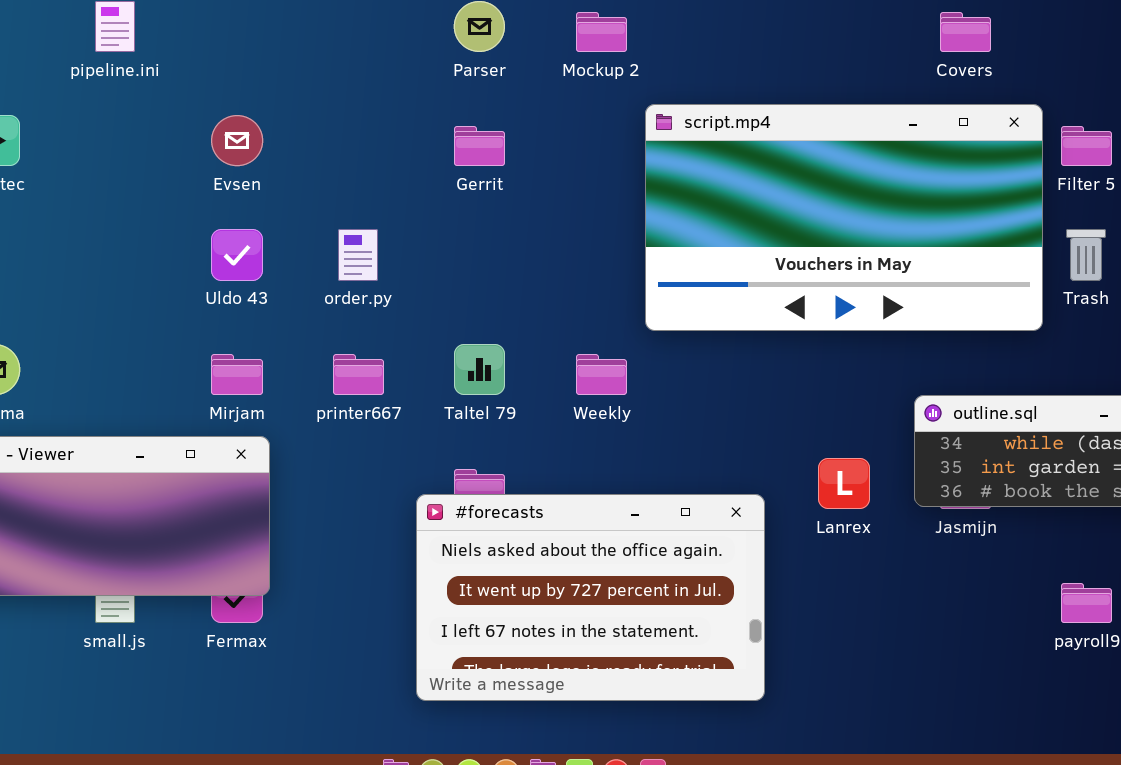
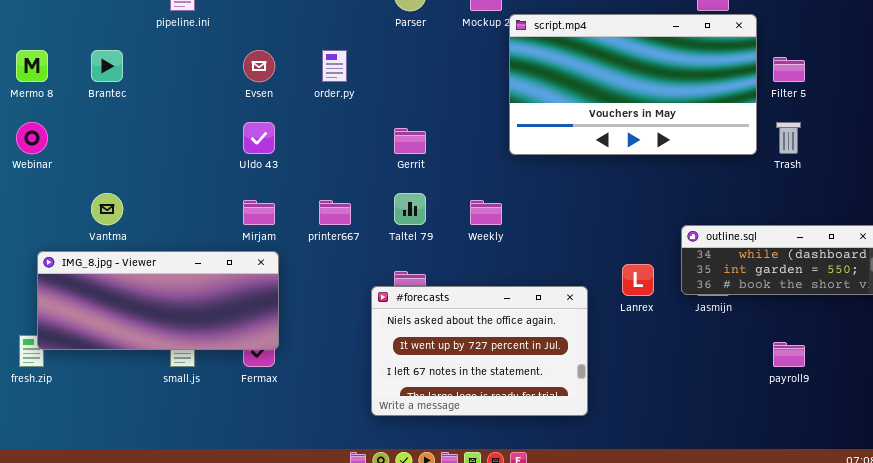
script.mp4: [645,104,1043,331] -> [509,14,757,155], moved
Gerrit: [454,126,505,166] -> [394,128,426,154], moved
order.py: [338,229,378,281] -> [322,50,347,82], moved

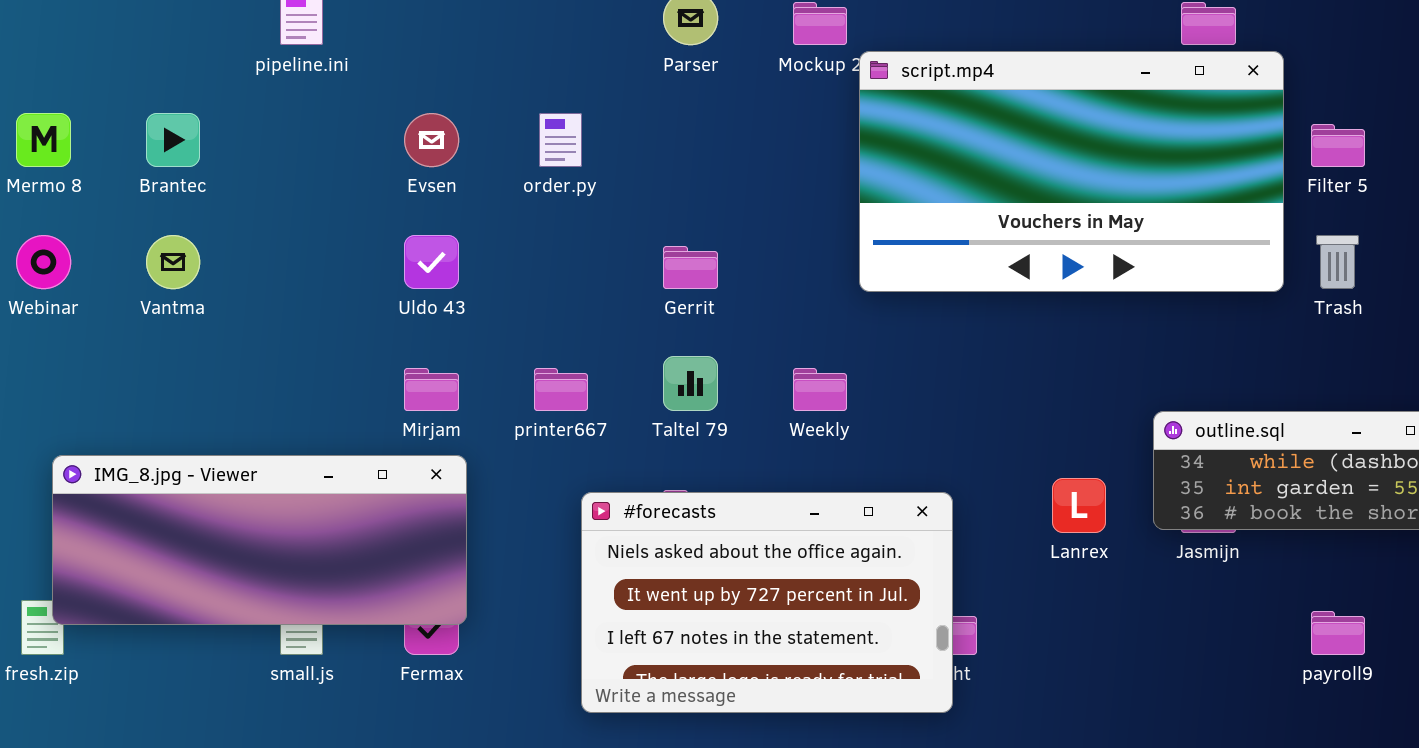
Vantma: [91,193,123,225] -> [146,235,200,289], moved
#forecasts: [371,286,588,416] -> [581,492,953,713], moved

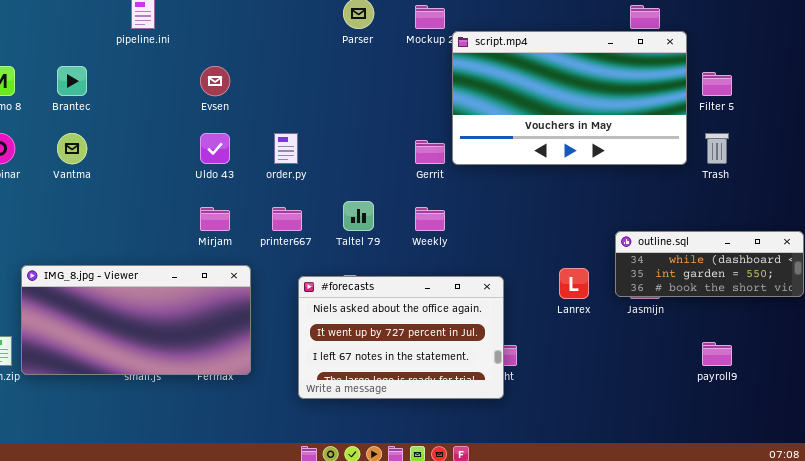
order.py: [539,113,582,167] -> [274,133,298,164], moved
Gerrit: [663,246,718,289] -> [415,140,445,164], moved
IMG_8.jpg - Viewer: [52,455,467,625] -> [21,265,251,375], moved, resized

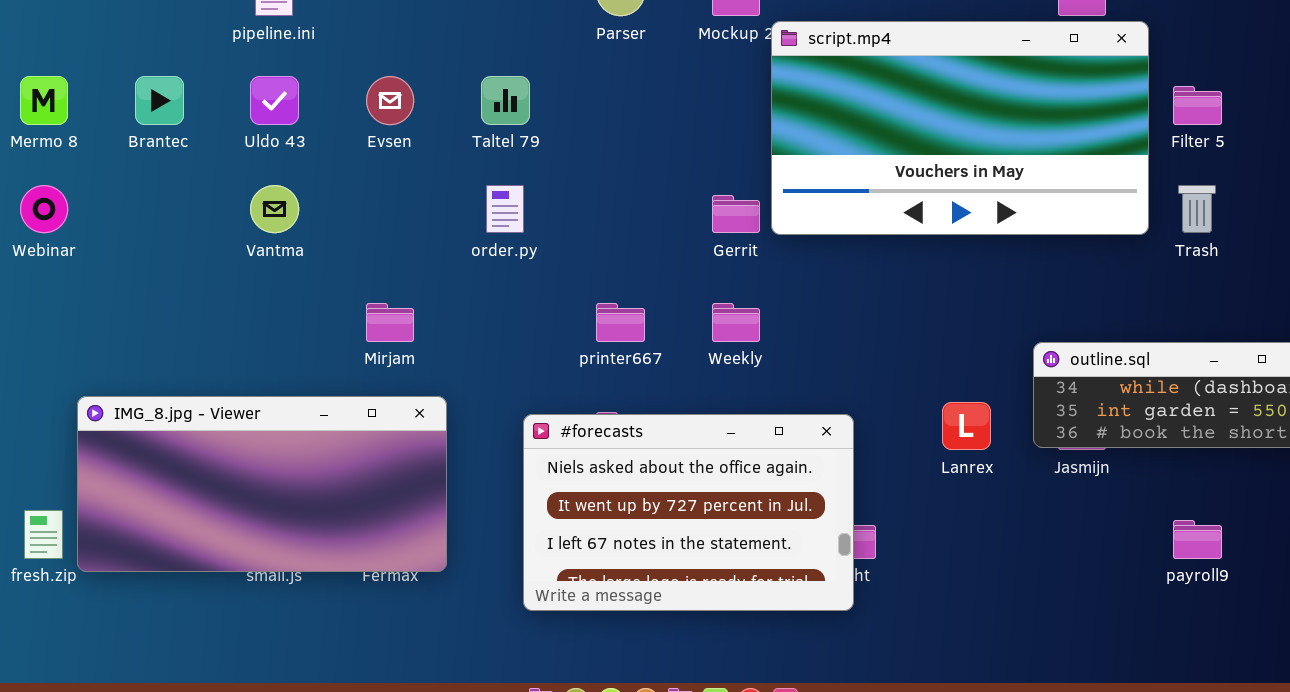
Vantma: [57,133,87,164] -> [250,185,299,233], moved
Uldo 43: [200,133,230,164] -> [250,76,299,125], moved
Taltel 79: [343,201,374,231] -> [481,76,530,125], moved
printer667: [272,207,302,231] -> [596,303,645,342], moved

